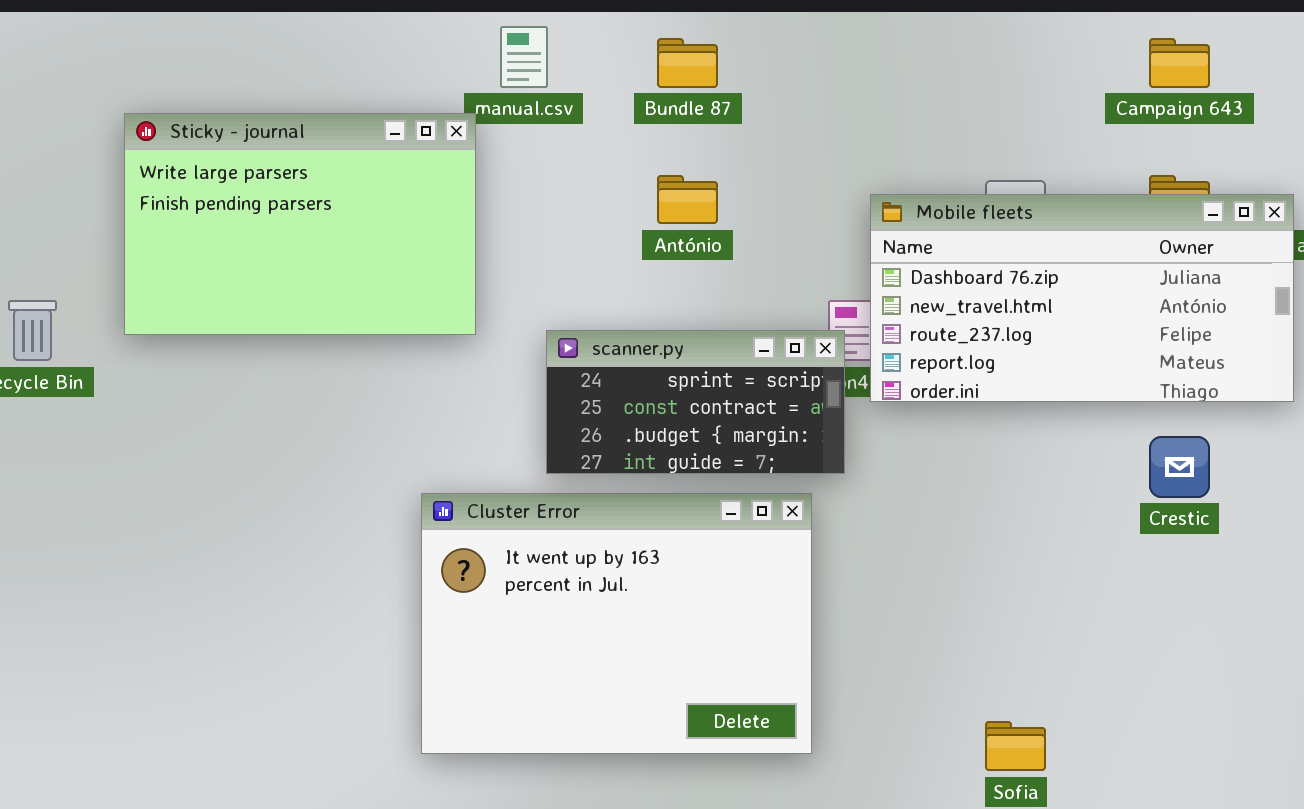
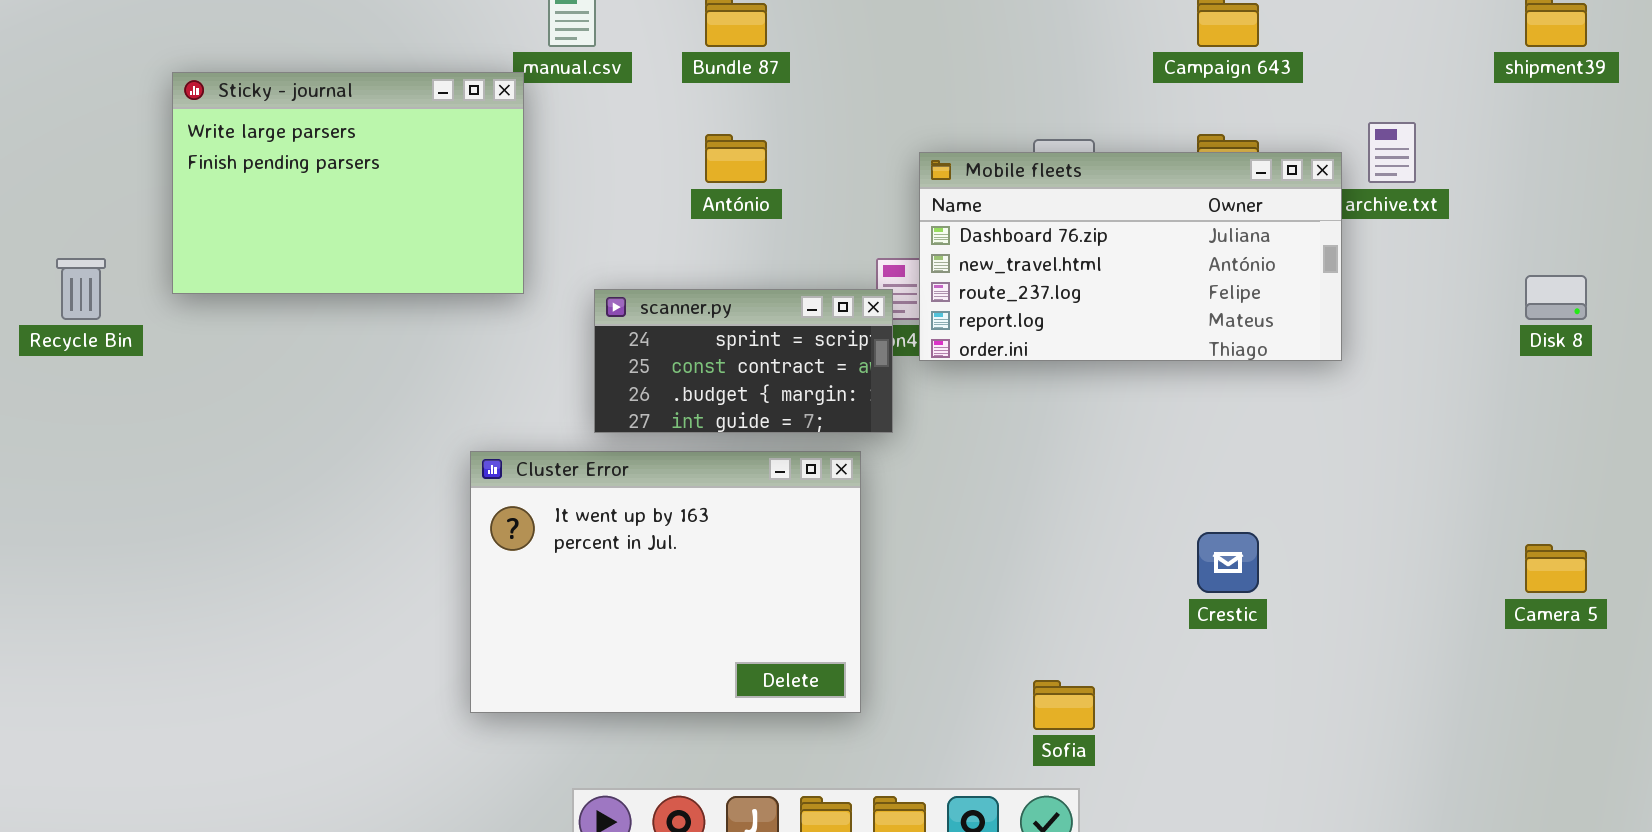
Crestic: [1149,436,1210,498] -> [1197,532,1259,593], moved

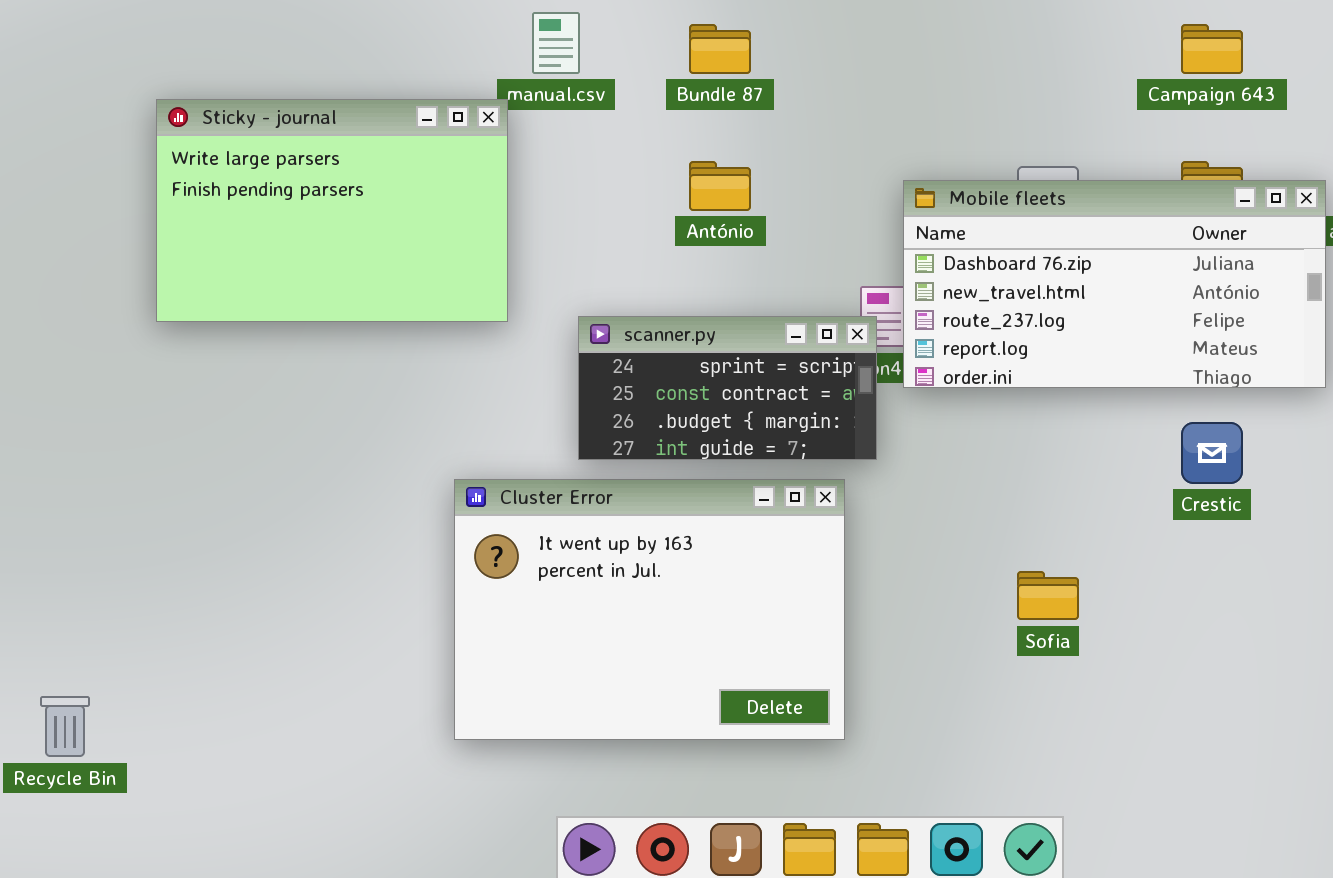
Recycle Bin: [56,258,106,320] -> [40,696,90,757], moved
Crestic: [1197,532,1259,593] -> [1181,422,1243,484], moved
Sofia: [1033,680,1095,730] -> [1017,571,1079,620], moved

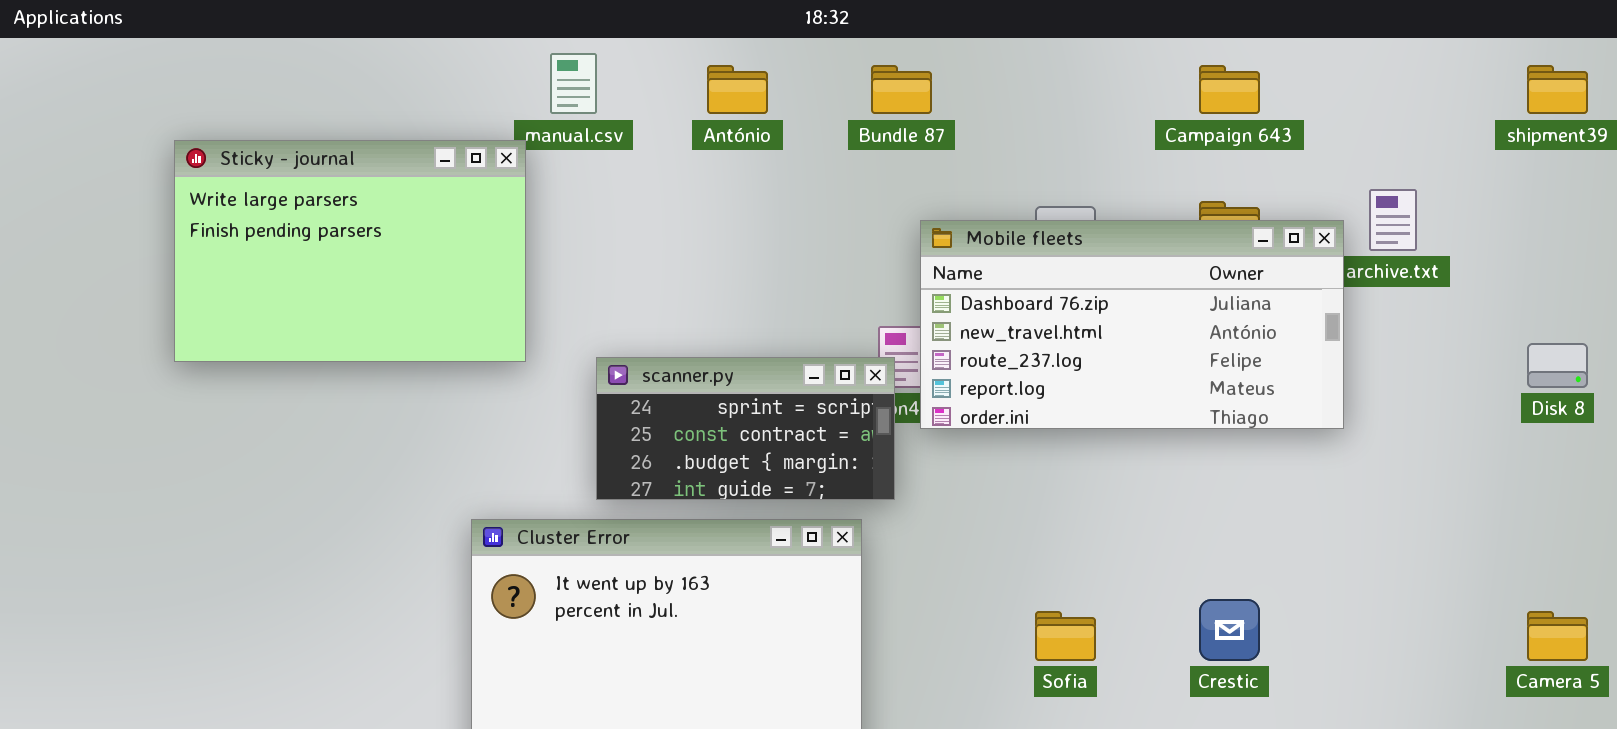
Bundle 87: [689,24,751,74] -> [871,65,932,114], moved
António: [689,161,751,211] -> [707,65,768,114], moved
Crestic: [1181,422,1243,484] -> [1199,599,1260,661], moved

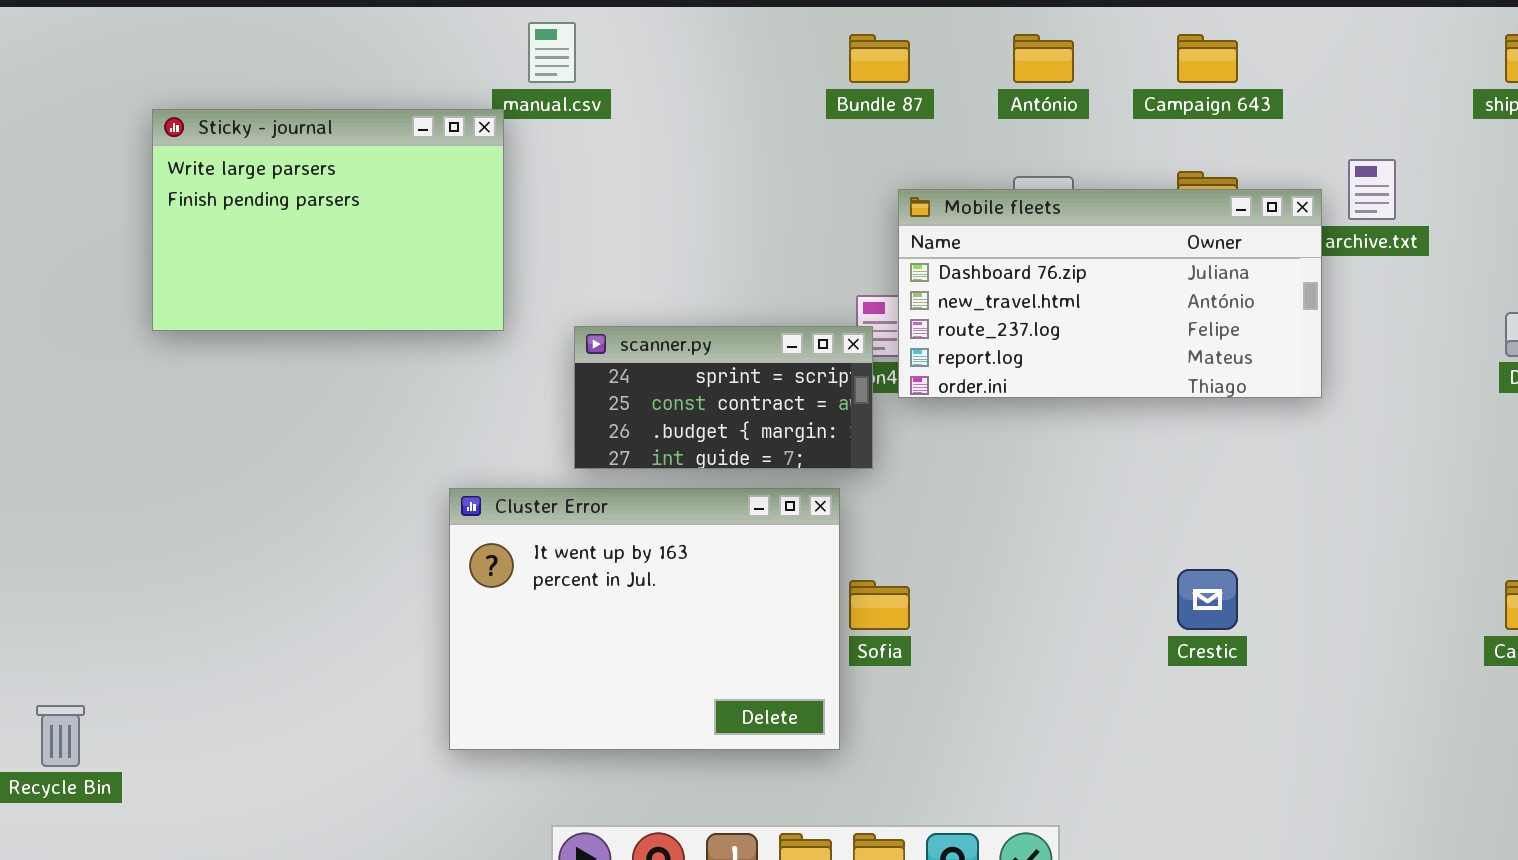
António: [707,65,768,114] -> [1013,34,1074,83], moved
Sofia: [1035,611,1096,661] -> [849,580,910,630], moved

